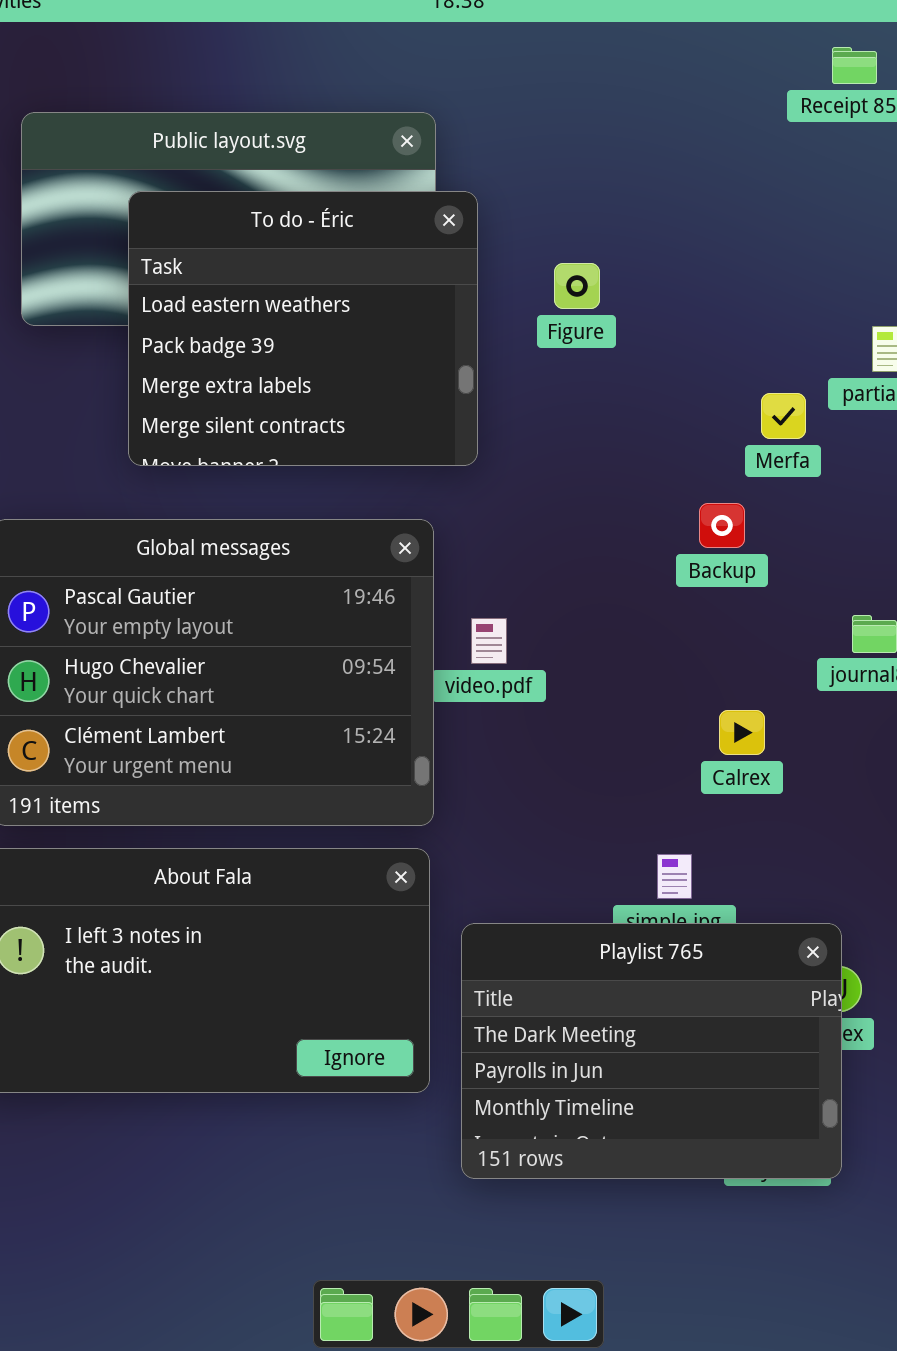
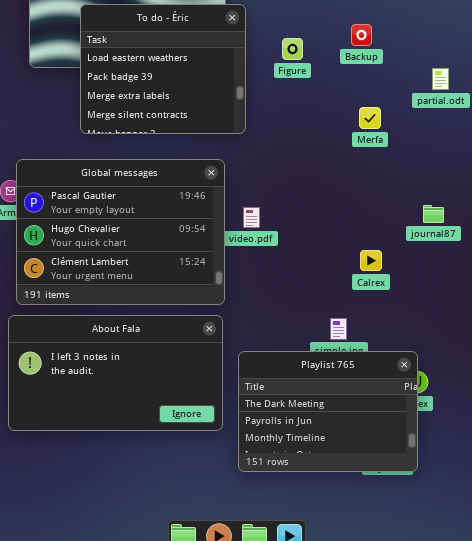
Merfa: [761,393,806,439] -> [359,107,381,129], moved
Backup: [699,503,745,548] -> [351,24,372,46], moved

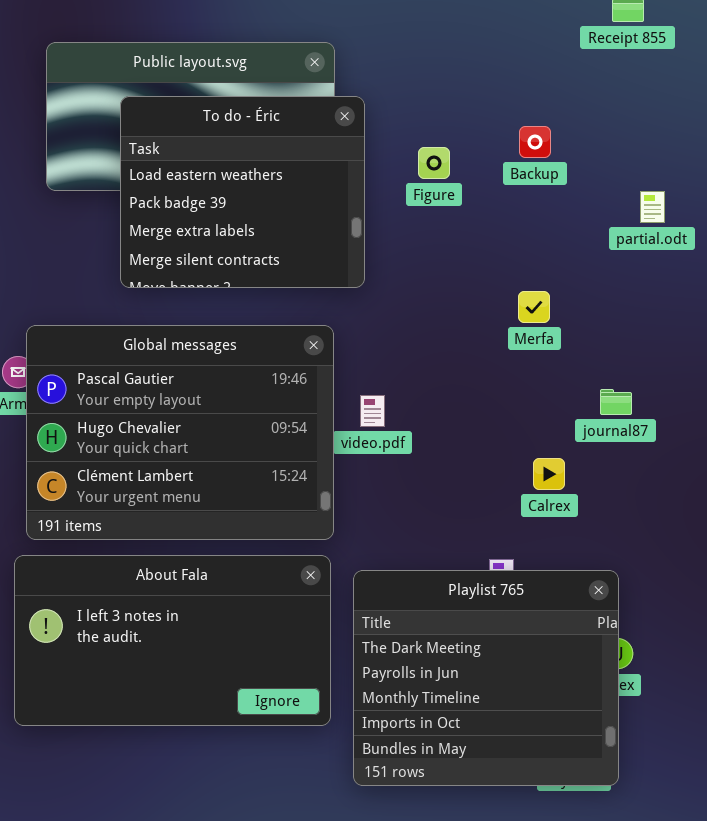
Merfa: [359,107,381,129] -> [518,291,550,323], moved
journal87: [423,205,444,223] -> [600,389,632,415], moved
Playlist 765: [238,351,418,472] -> [353,570,619,786], resized

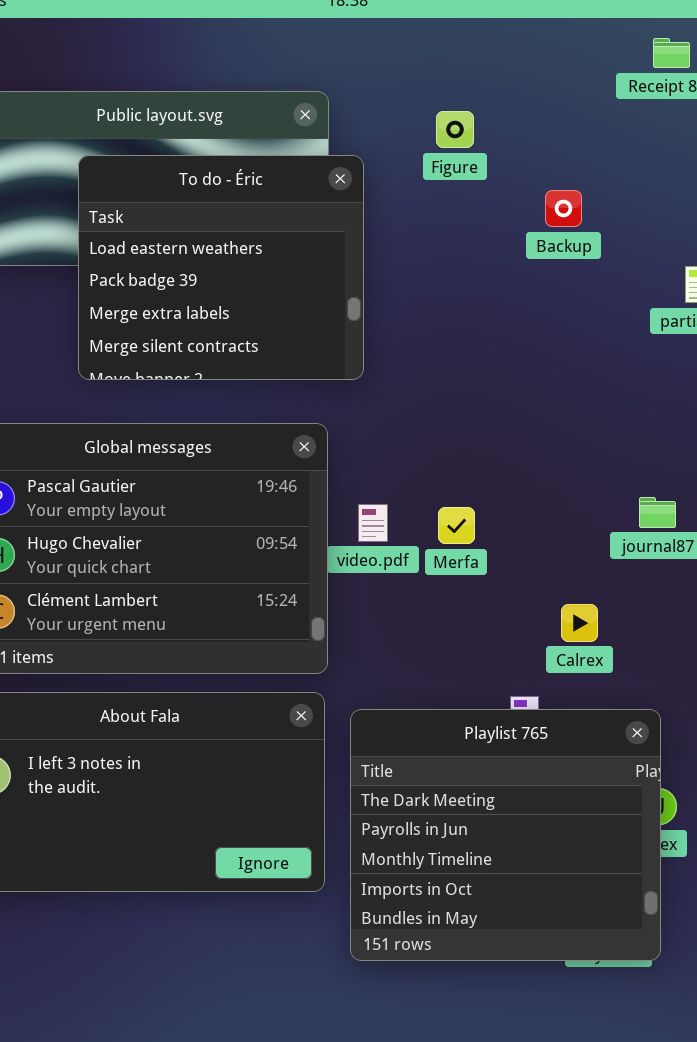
Figure: [418,147,450,179] -> [436,111,474,148], moved
Merfa: [518,291,550,323] -> [438,507,475,544], moved
Calrex: [533,458,565,490] -> [561,604,598,642], moved

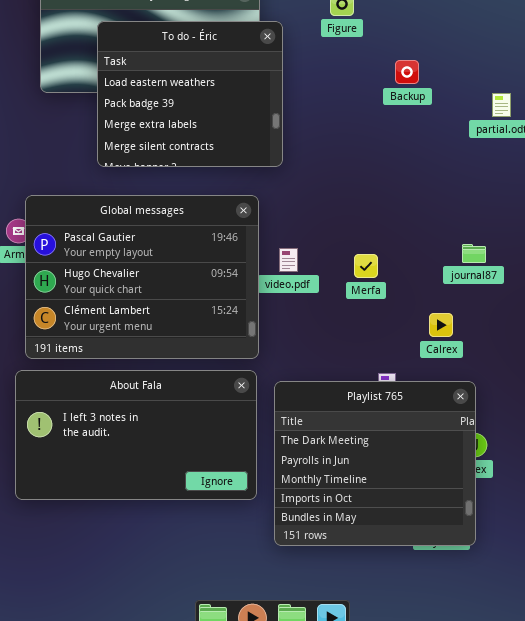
Backup: [545,190,582,227] -> [395,60,419,84], moved
Merfa: [438,507,475,544] -> [354,254,378,278], moved
Calrex: [561,604,598,642] -> [429,313,453,337], moved

